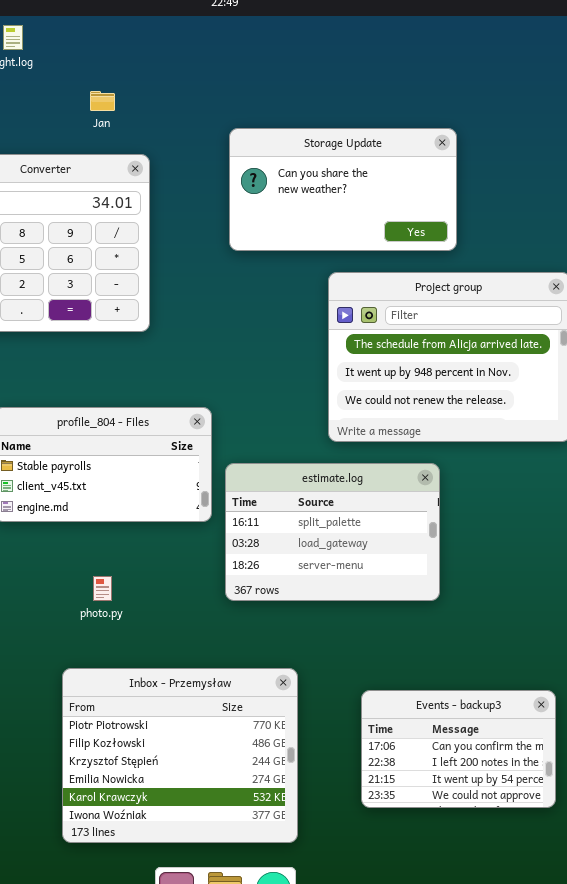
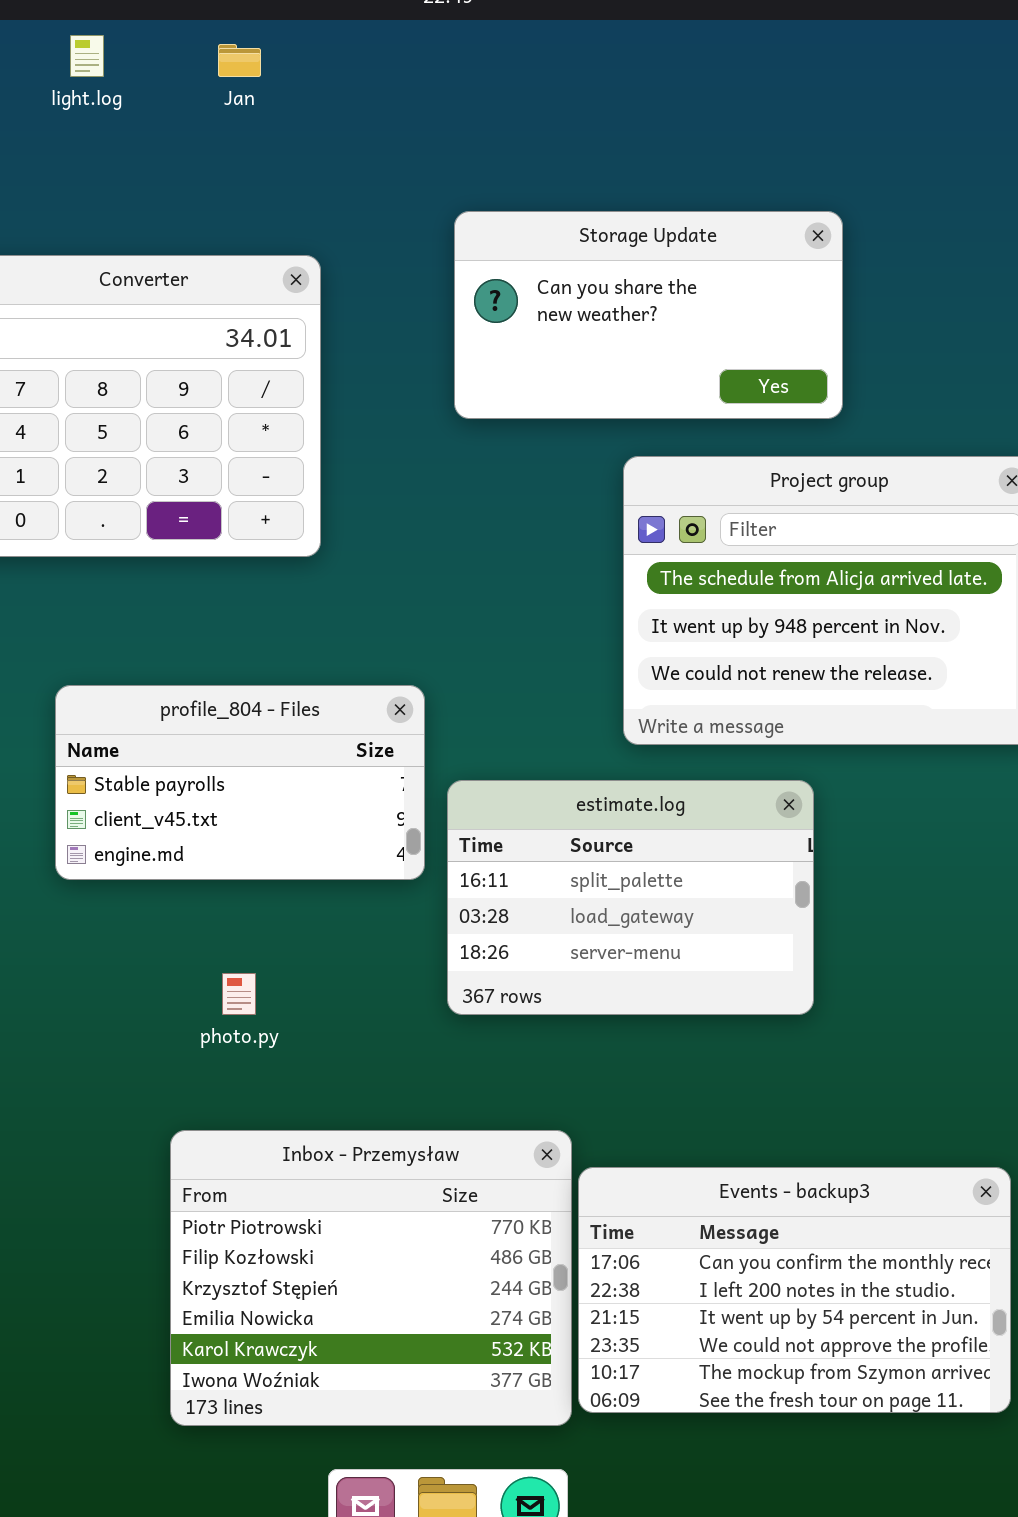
Jan: [90,91,115,111] -> [218,44,261,77], moved
Events - backup3: [361,690,556,808] -> [578,1167,1011,1413], resized

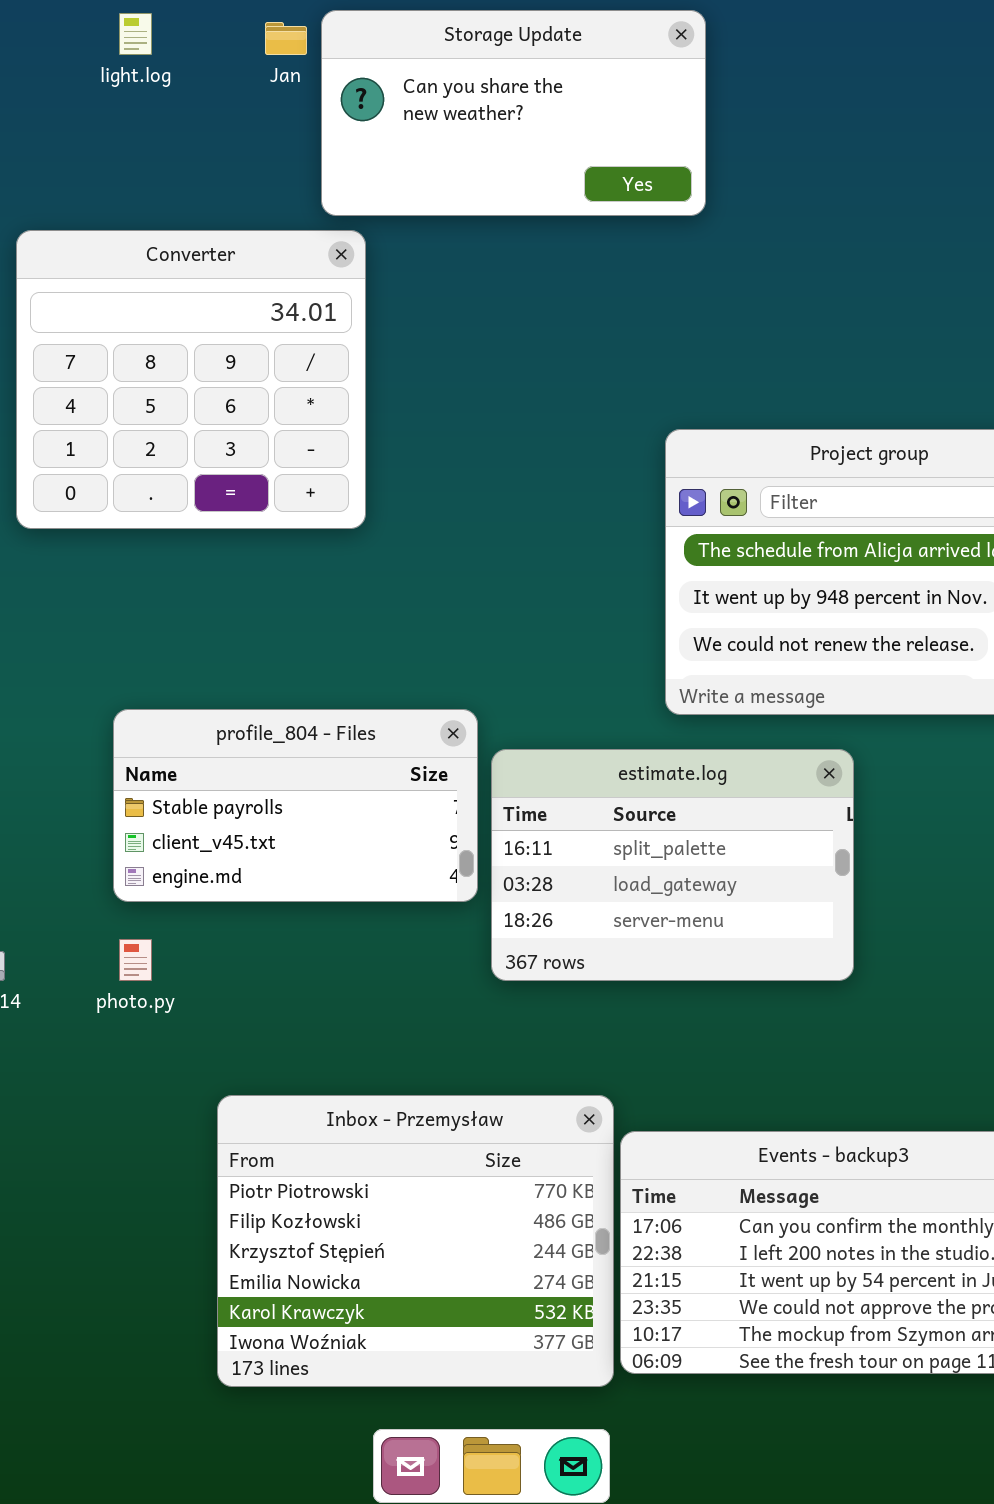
Storage Update: [454,211,843,419] -> [321,10,706,216], moved
profile_804 - Files: [55,685,425,880] -> [113,709,478,902], moved
photo.py: [222,973,256,1015] -> [119,939,152,981], moved

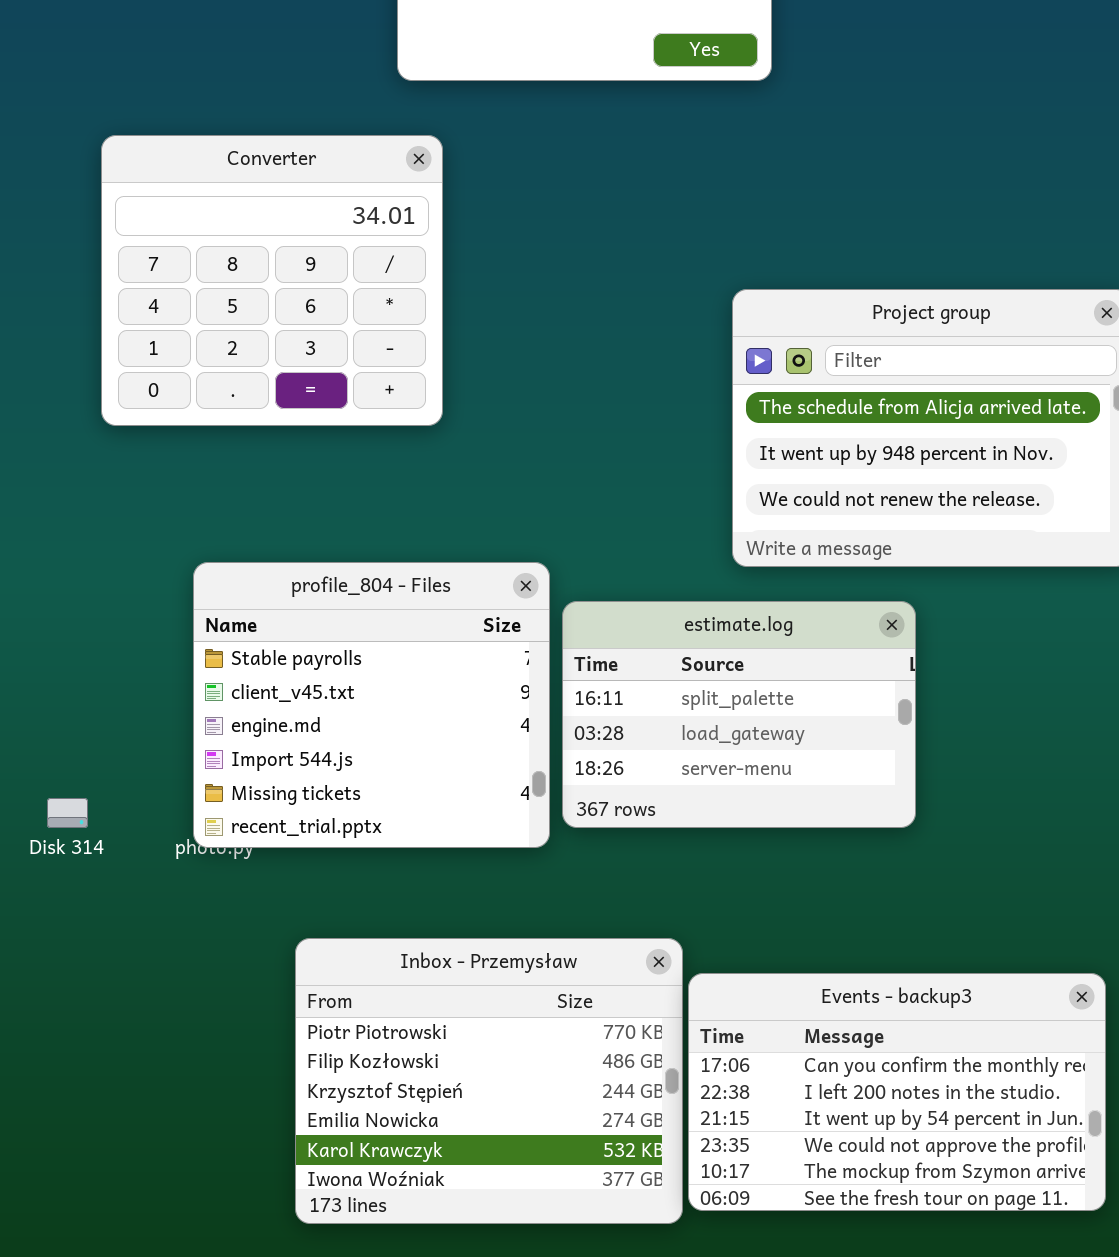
Converter: [16,230,366,529] -> [101,135,443,426], moved
profile_804 - Files: [113,709,478,902] -> [193,562,550,848], resized

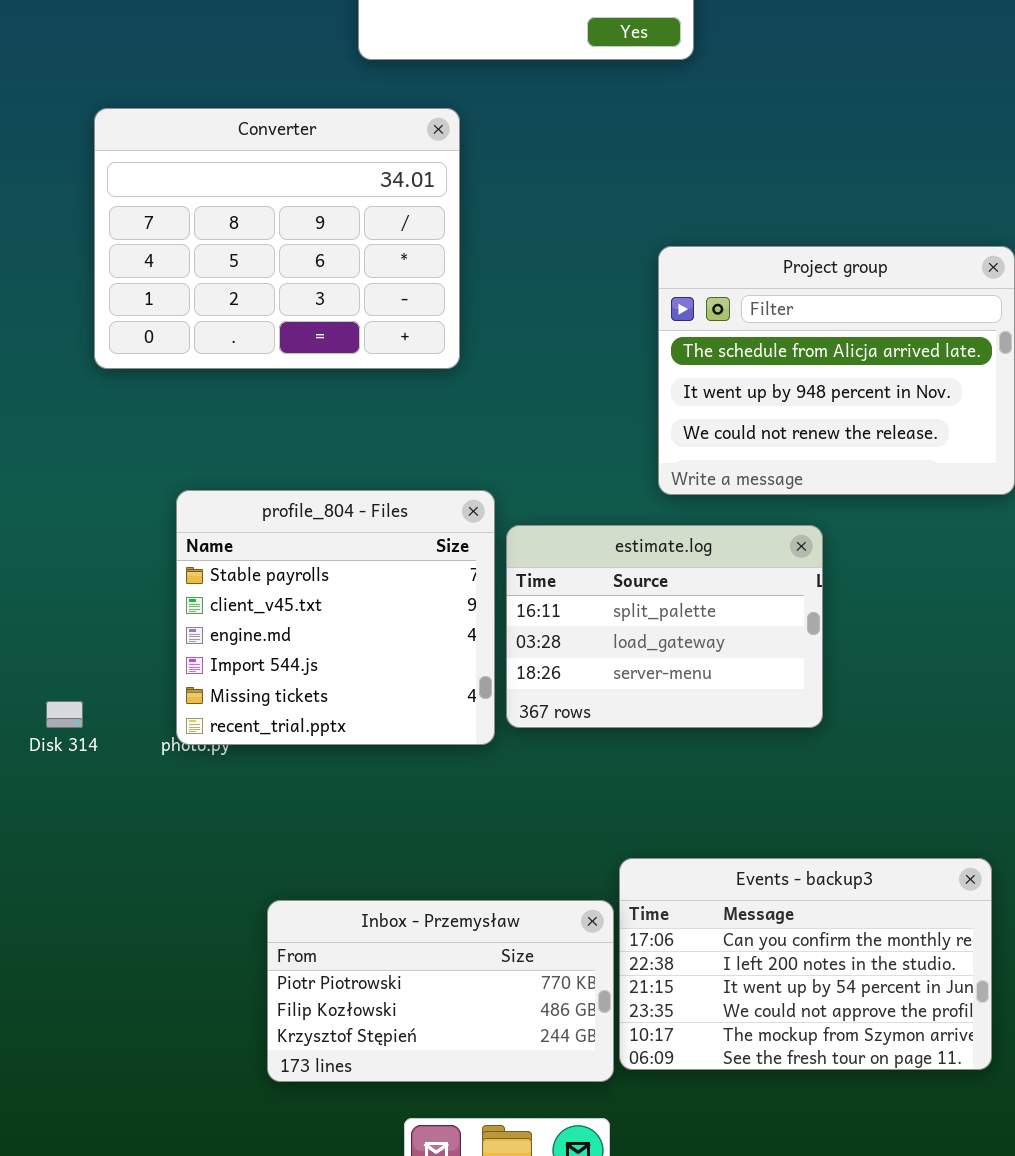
Converter: [101,135,443,426] -> [94,108,460,369], resized
Inbox - Przemysław: [295,938,683,1224] -> [267,900,614,1082], resized

